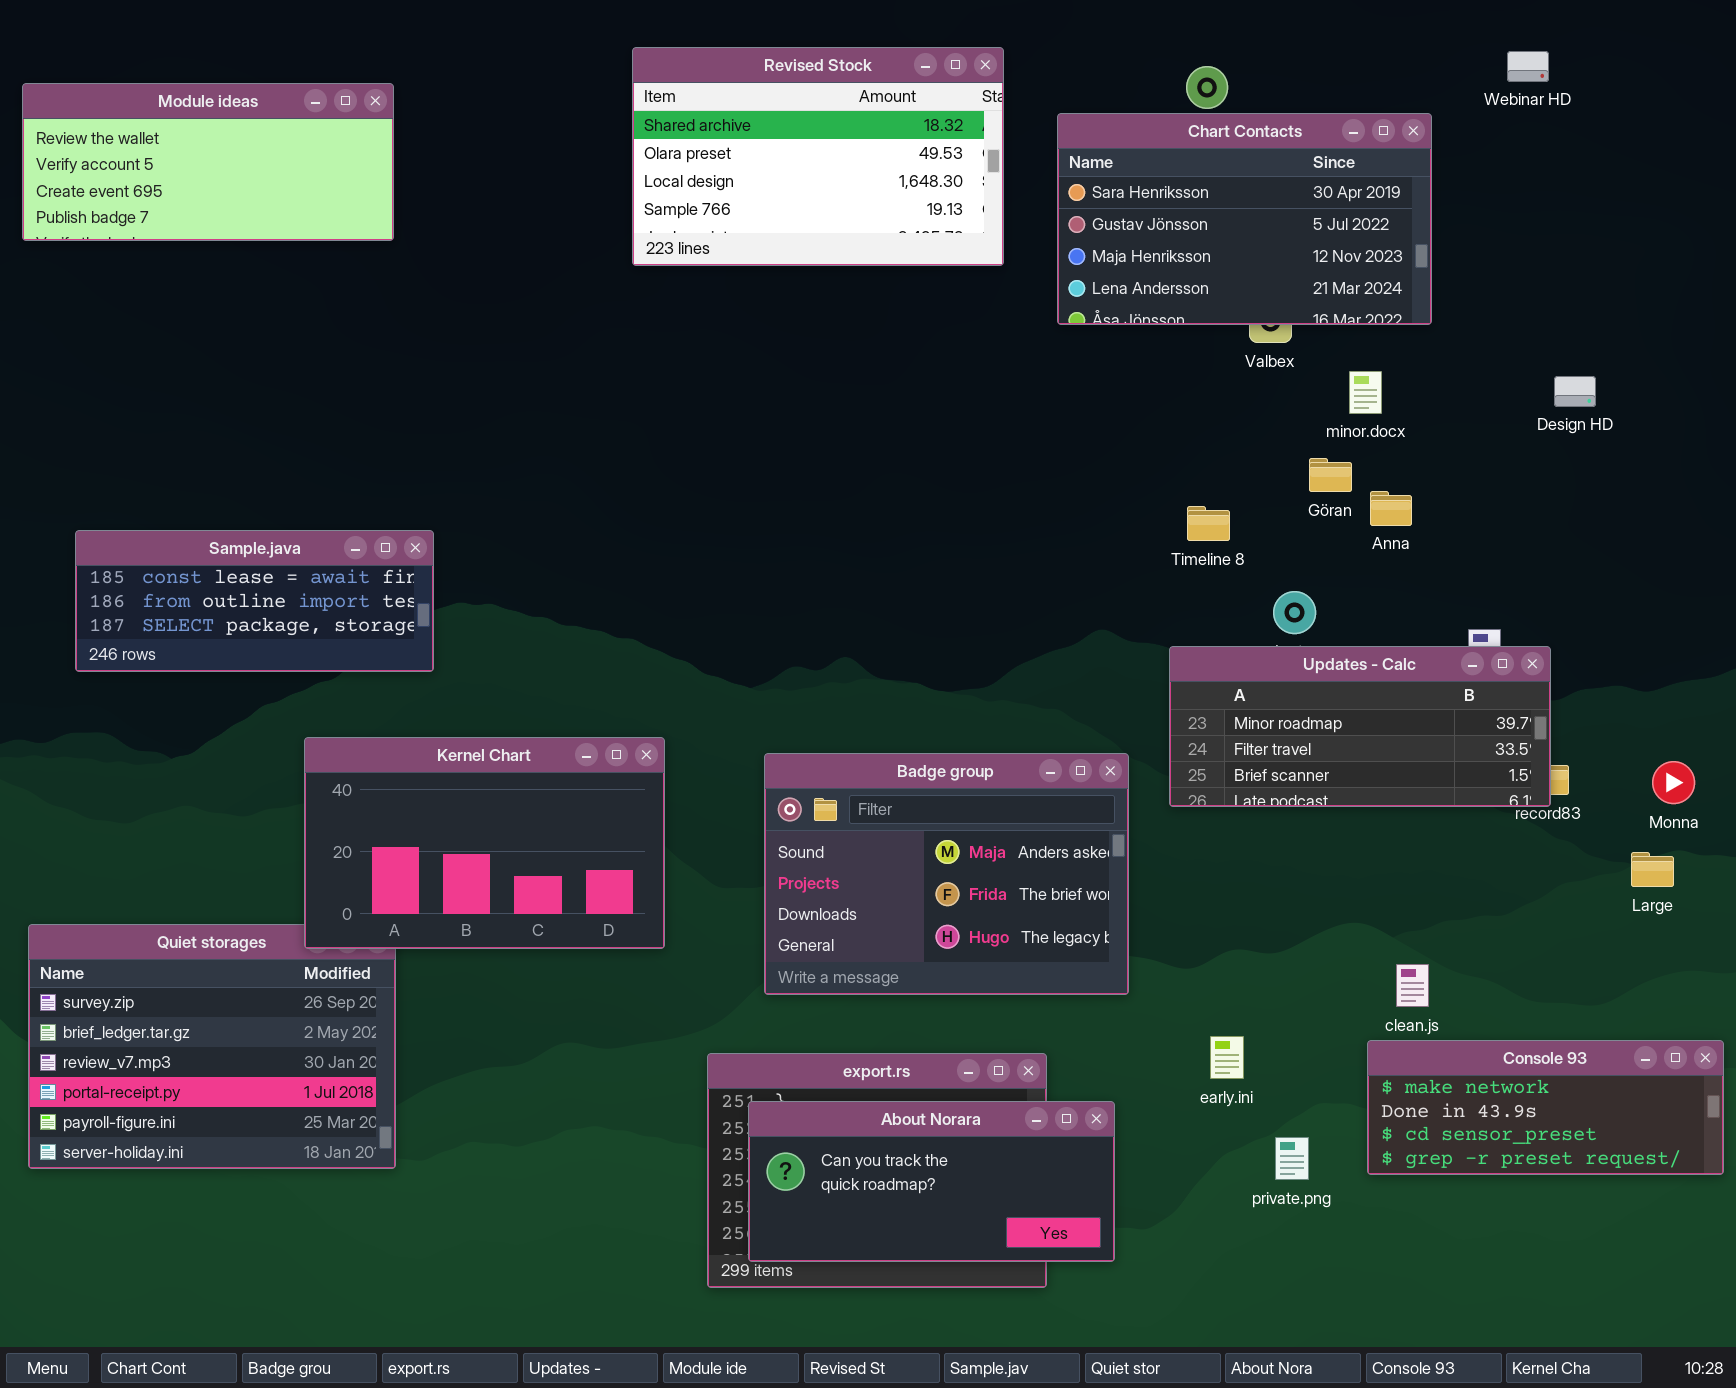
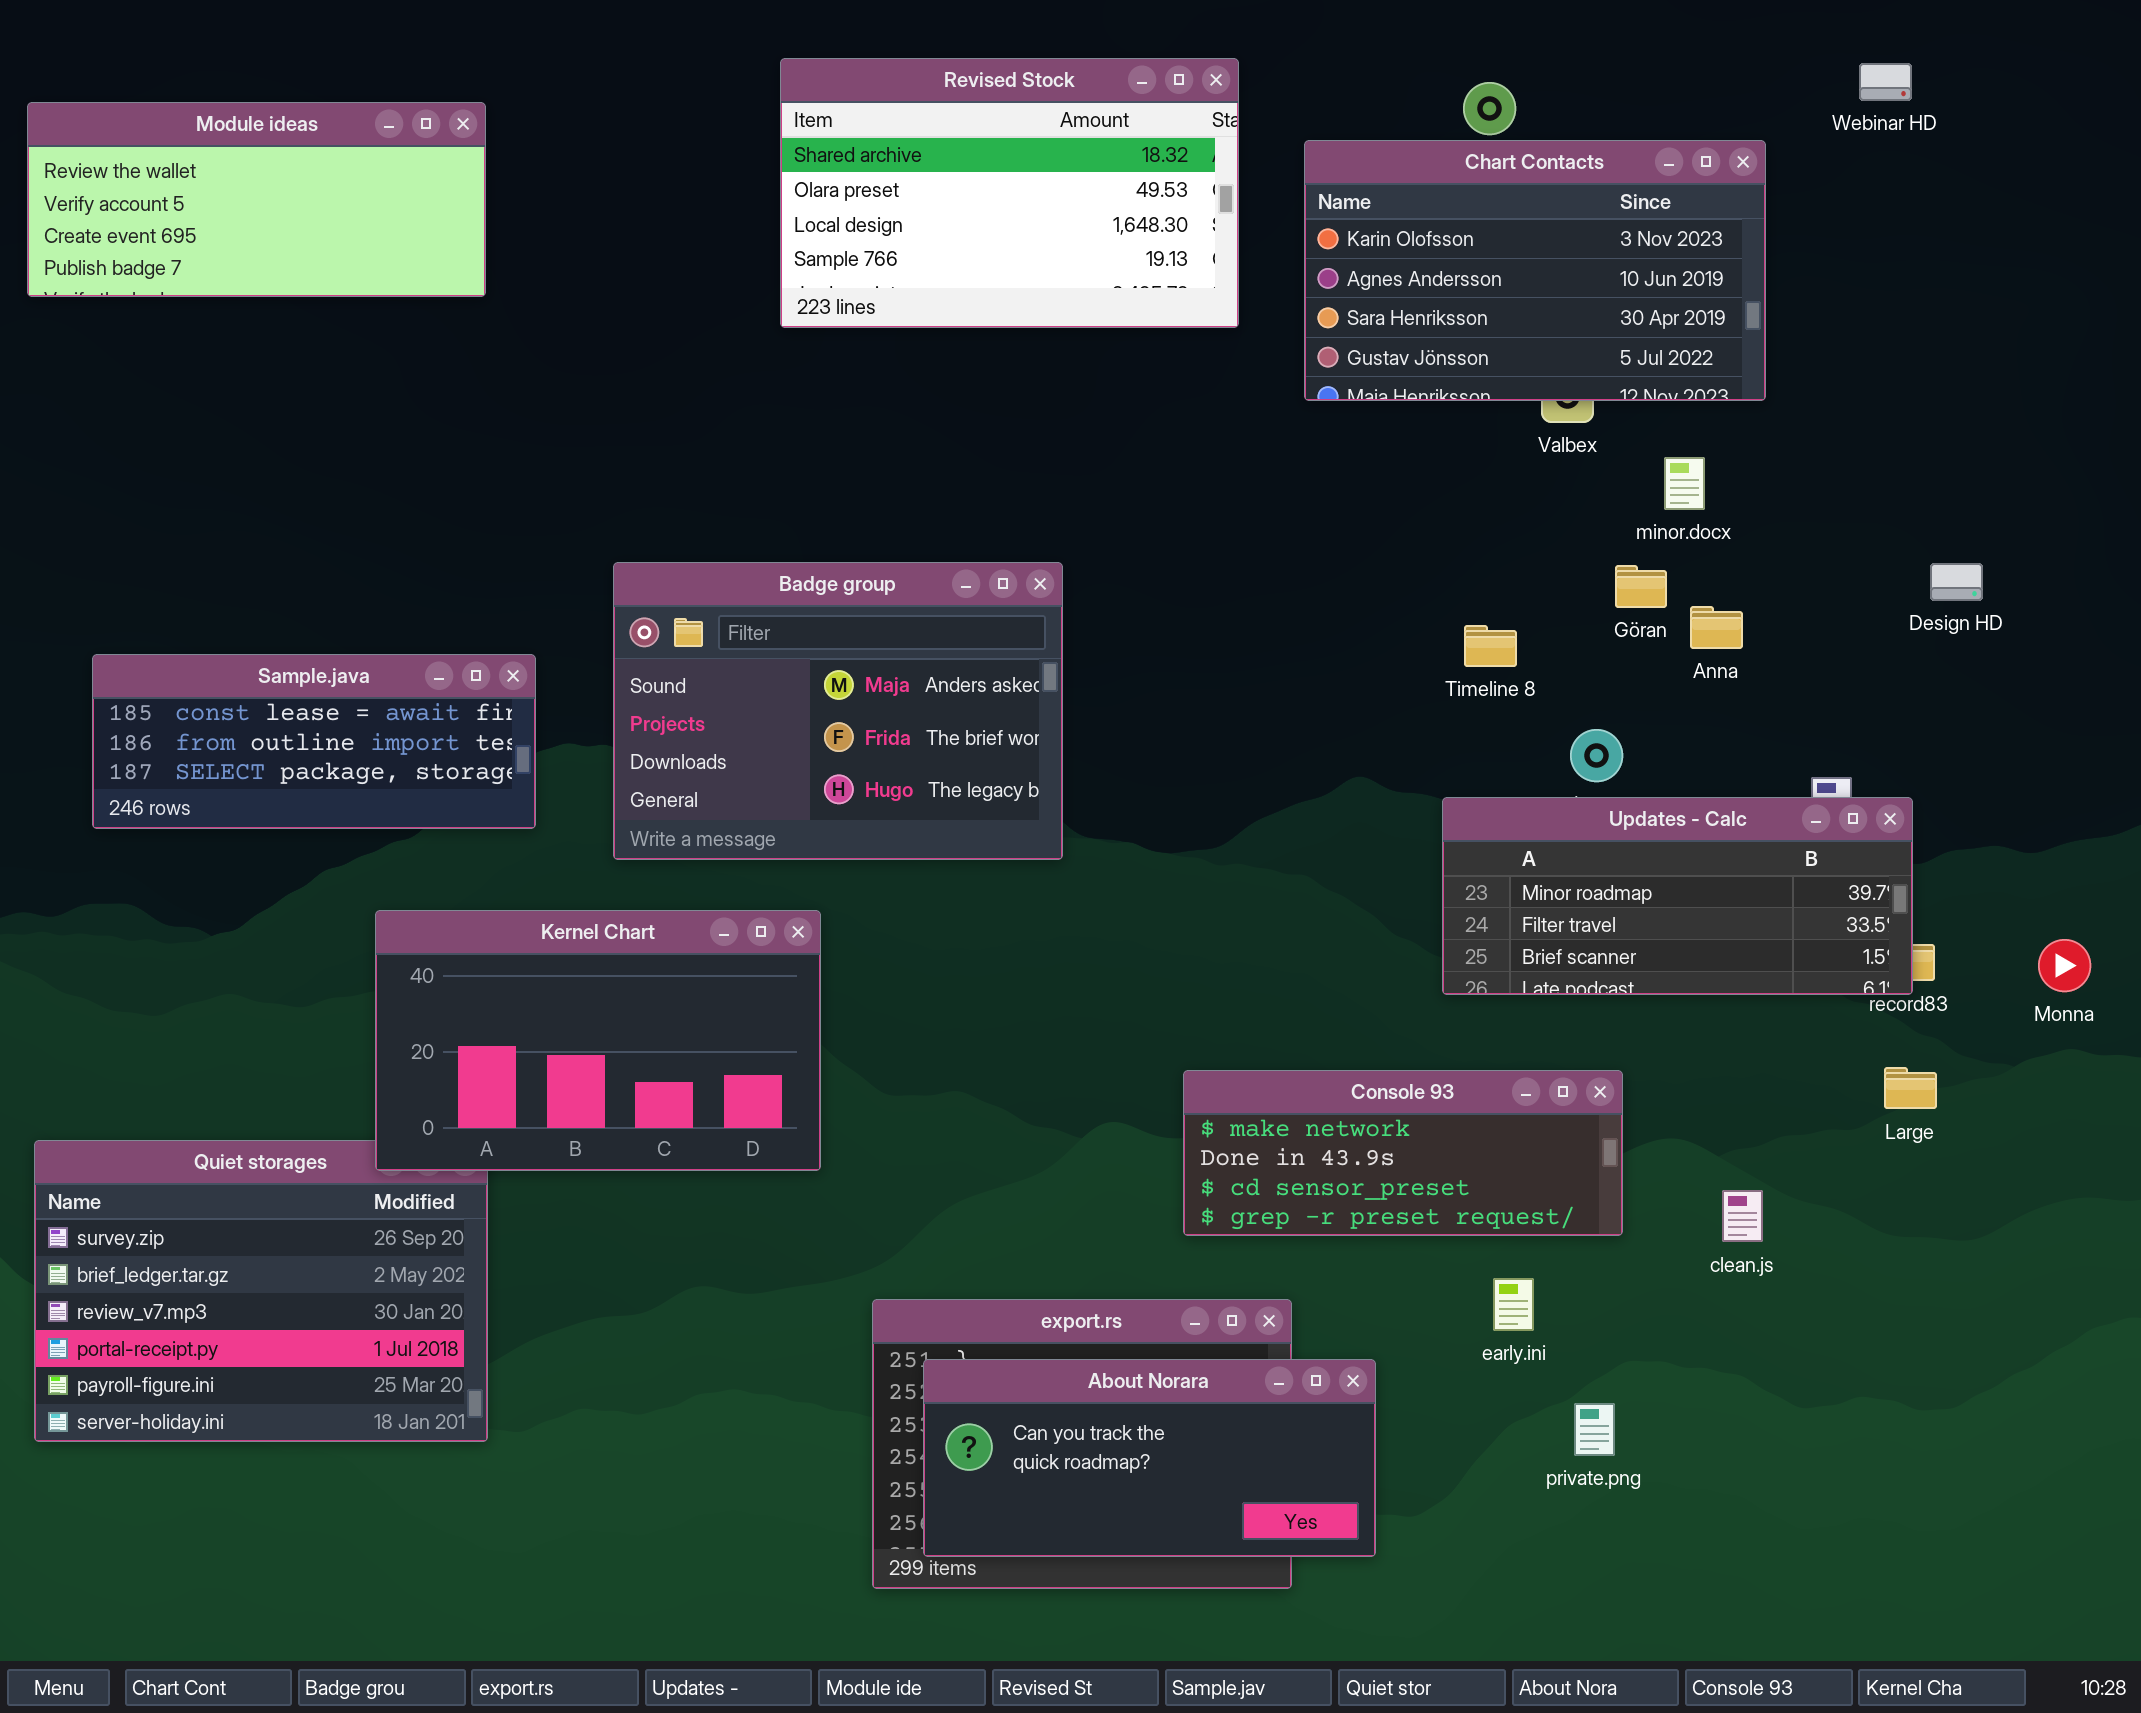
Chart Contacts: [1057,113,1432,325] -> [1304,140,1766,401], scrolled up 2 rows
Design HD: [1554,376,1596,407] -> [1930,563,1983,601], moved
Badge group: [764,753,1129,995] -> [613,562,1063,860], moved
Large: [1631,852,1674,887] -> [1884,1067,1937,1109], moved
Console 93: [1367,1040,1724,1175] -> [1183,1070,1623,1236], moved

